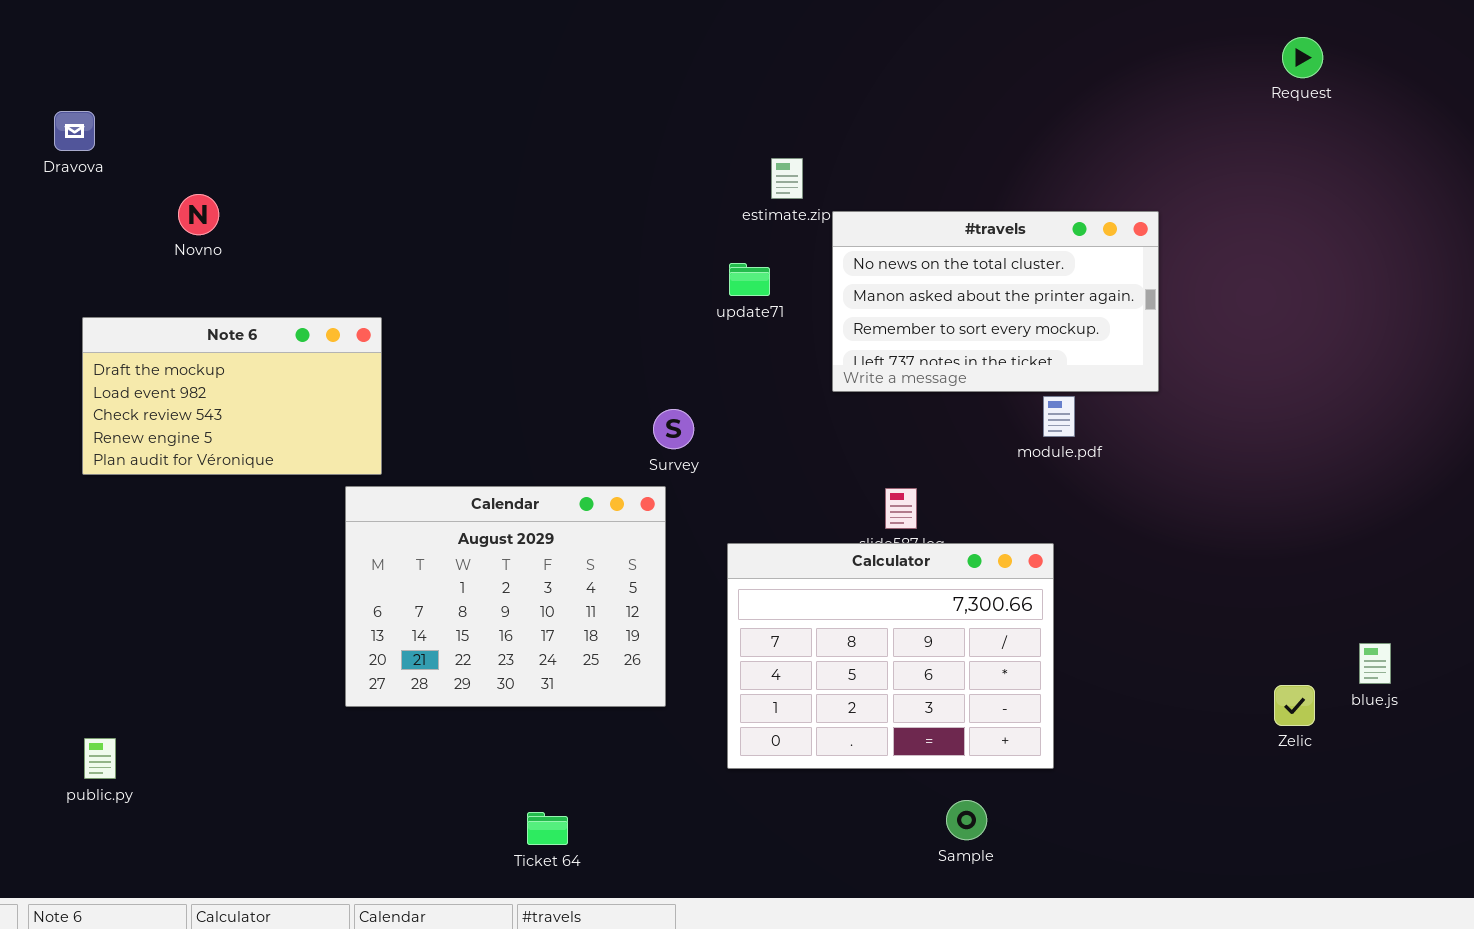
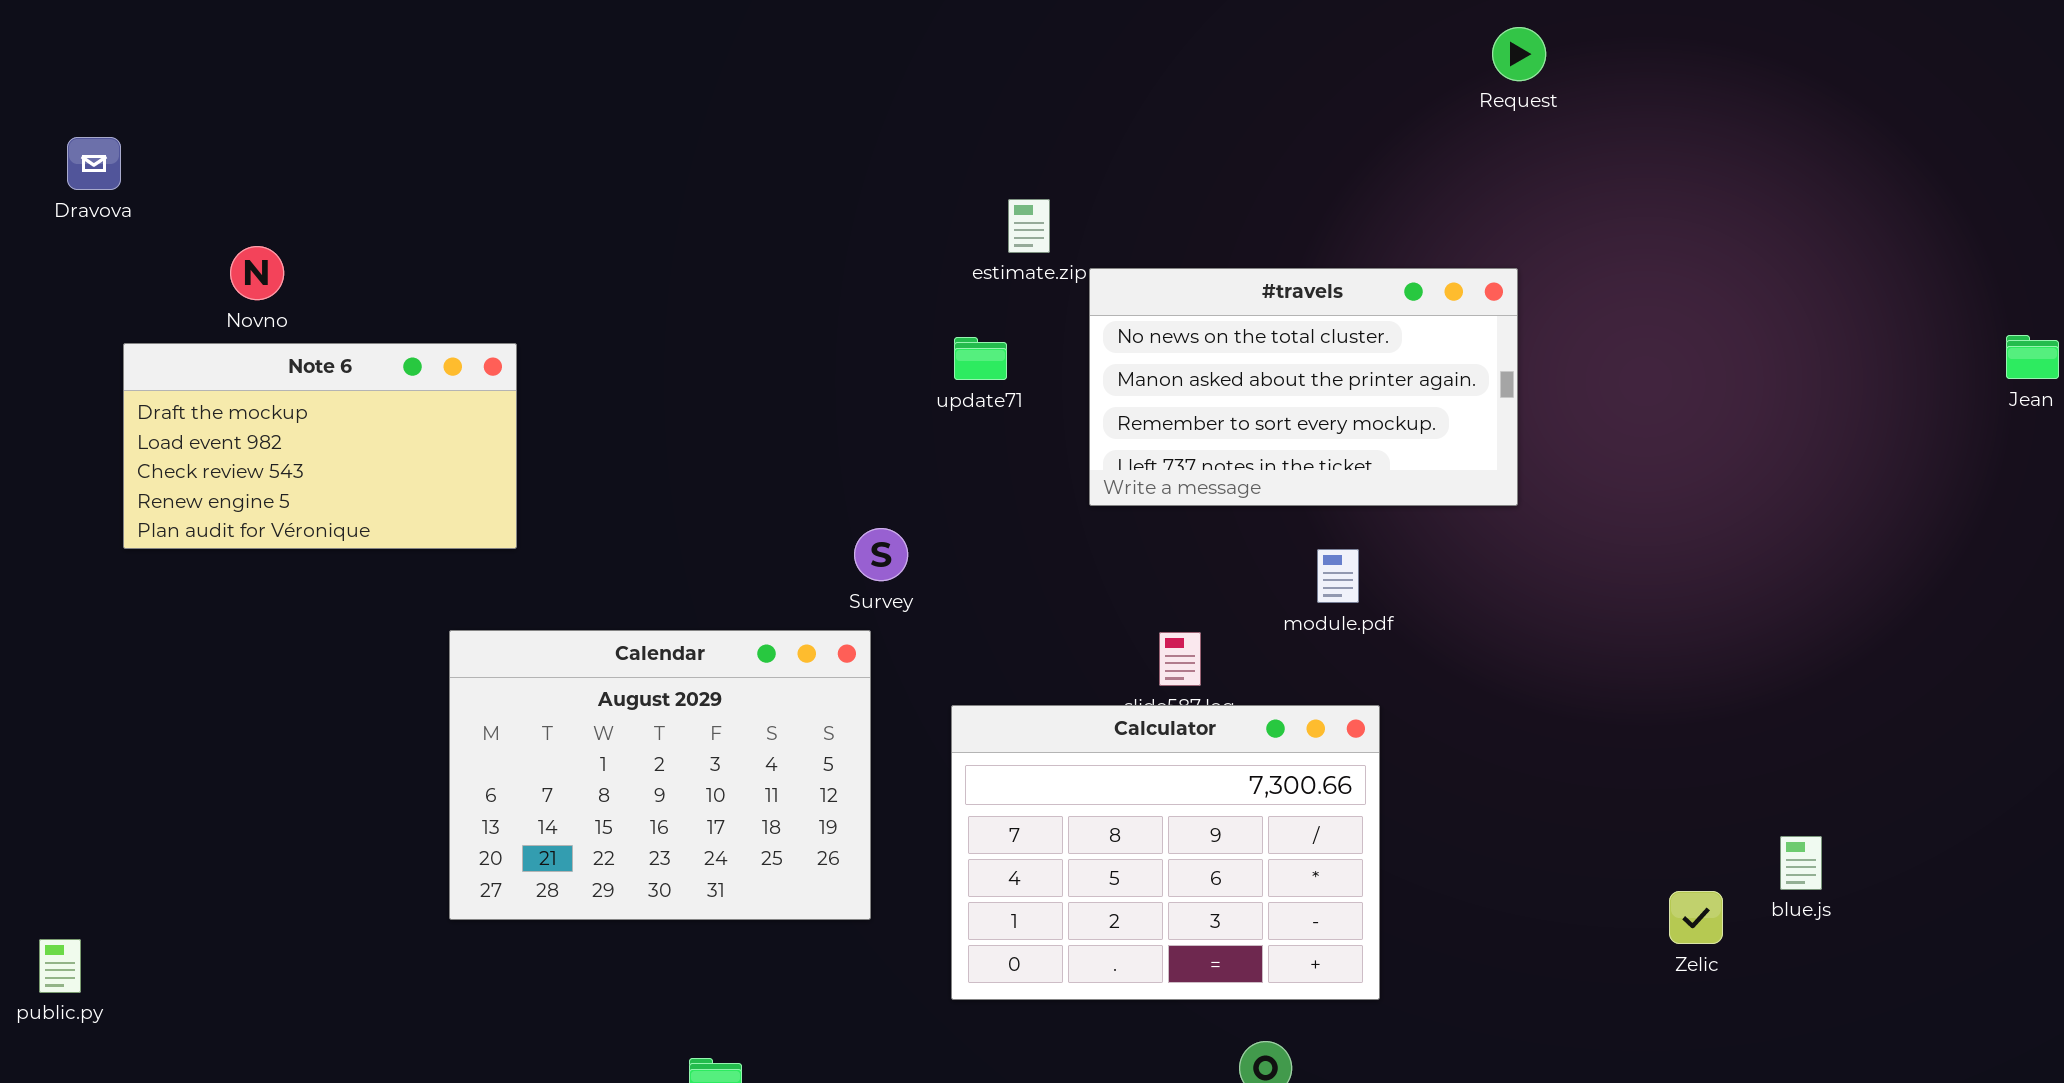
Request: [1282,37,1323,78] -> [1492,27,1546,81], moved
Note 6: [82,317,382,475] -> [123,343,517,549], moved
module.pdf: [1043,396,1075,437] -> [1317,549,1359,603], moved
public.py: [84,738,116,779] -> [39,939,81,993], moved

